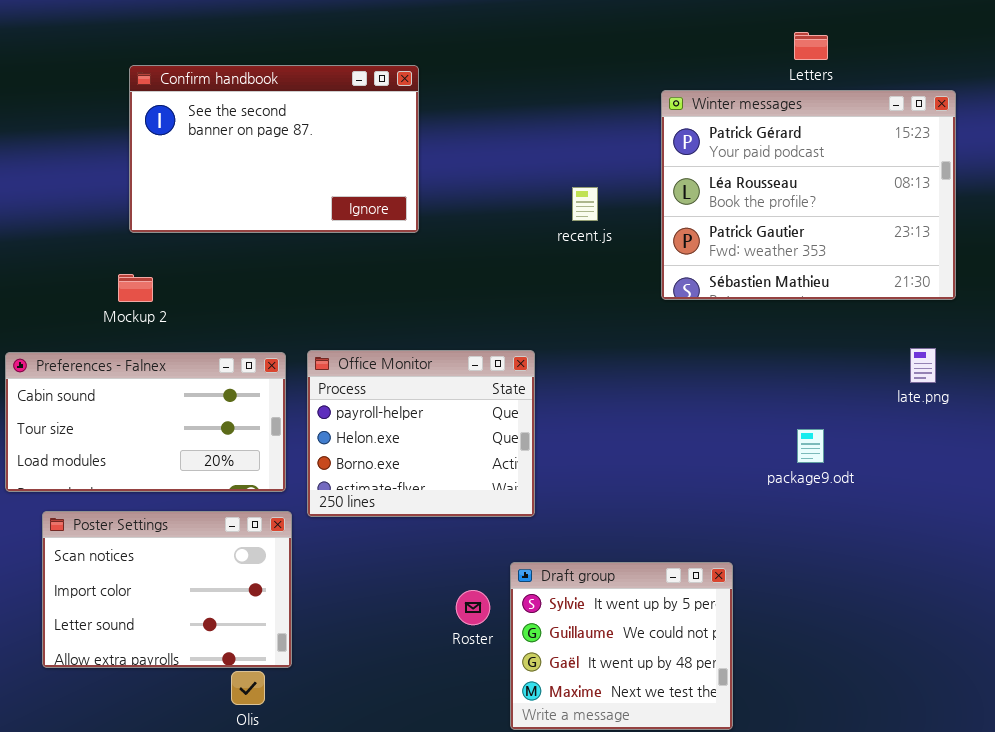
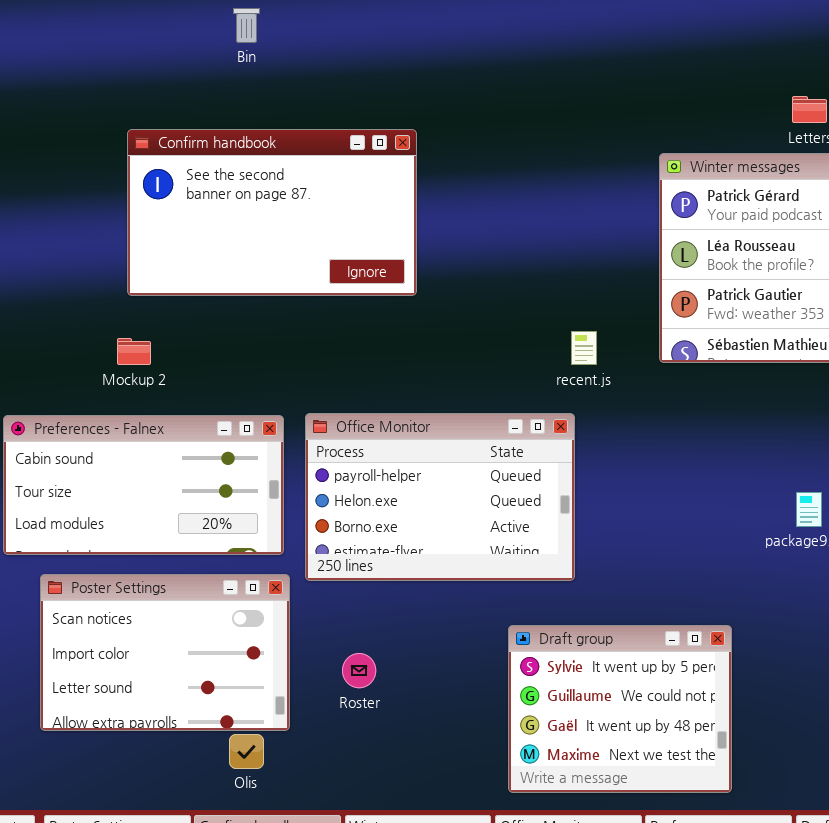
recent.js: [572,187,598,221] -> [571,331,597,365], moved
Office Monitor: [307,350,535,517] -> [305,413,575,581], resized
Roster: [456,590,490,625] -> [342,653,376,688], moved

